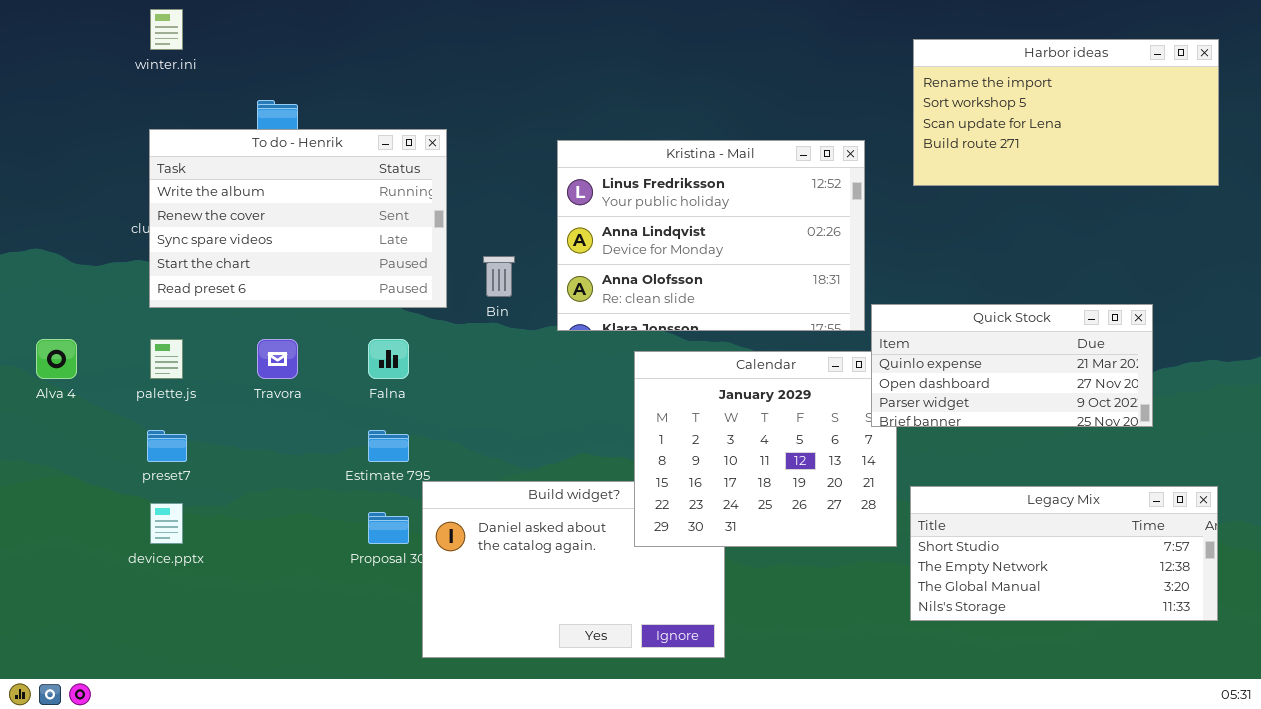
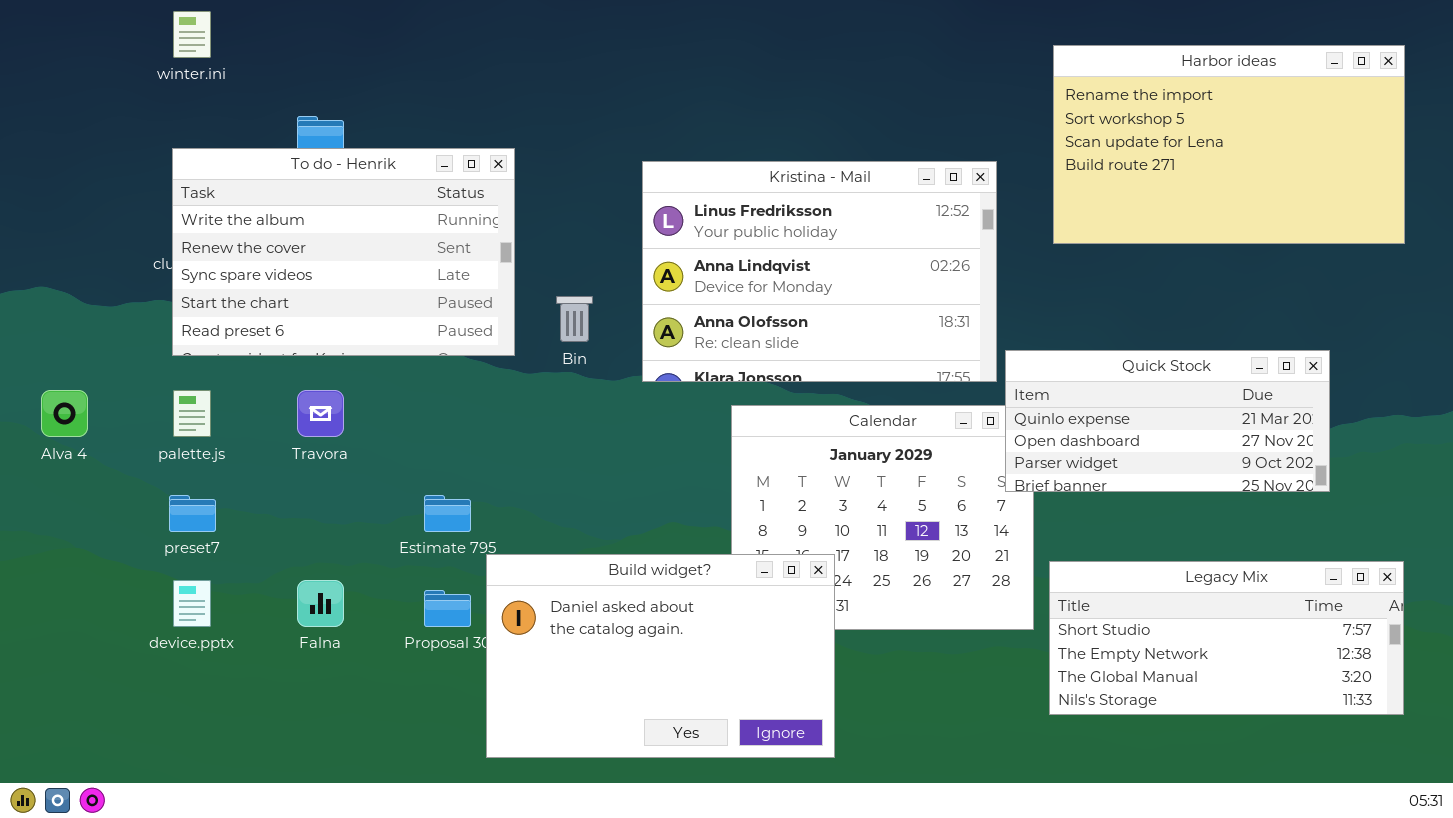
Harbor ideas: [913,39,1219,186] -> [1053,45,1405,244], resized
Falna: [368,339,409,379] -> [297,580,344,627], moved
Build widget?: [422,481,725,658] -> [486,554,835,758], raised

